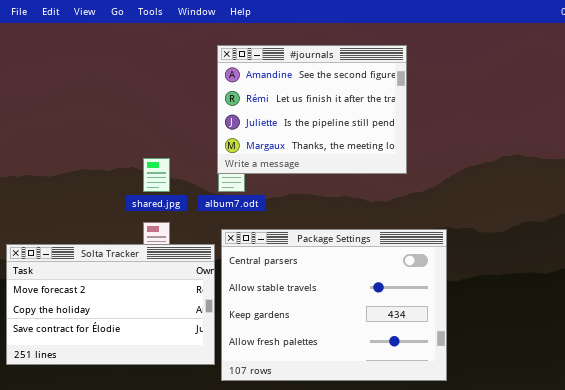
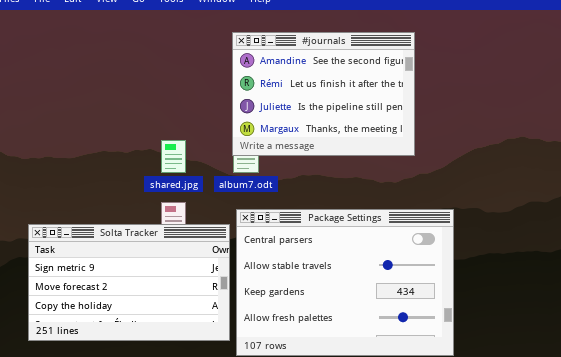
Solta Tracker: [6,244,215,365] -> [28,224,230,341], scrolled up 1 row

